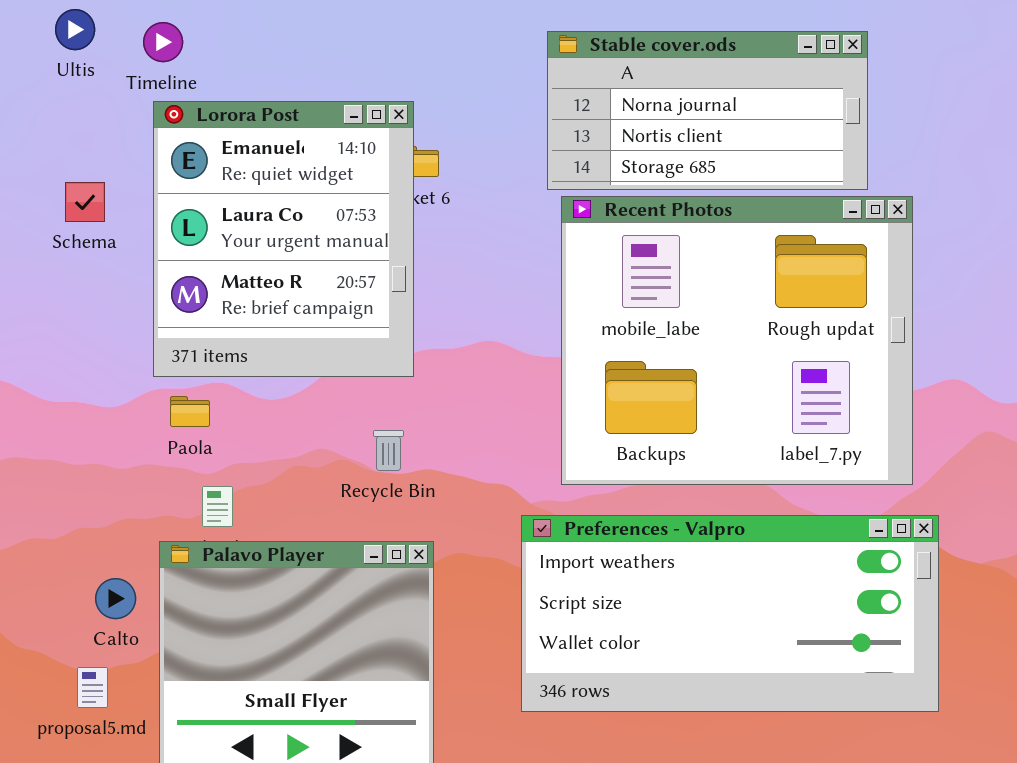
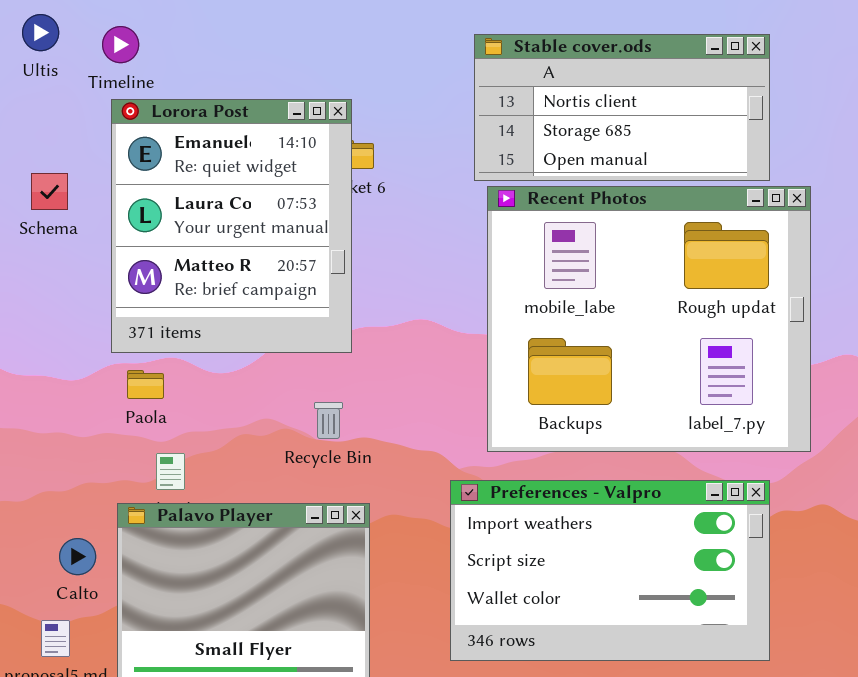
Stable cover.ods: [547,31,868,190] -> [474,34,770,181], scrolled down 1 row
Preferences - Valpro: [521,515,939,712] -> [450,480,770,661], resized

